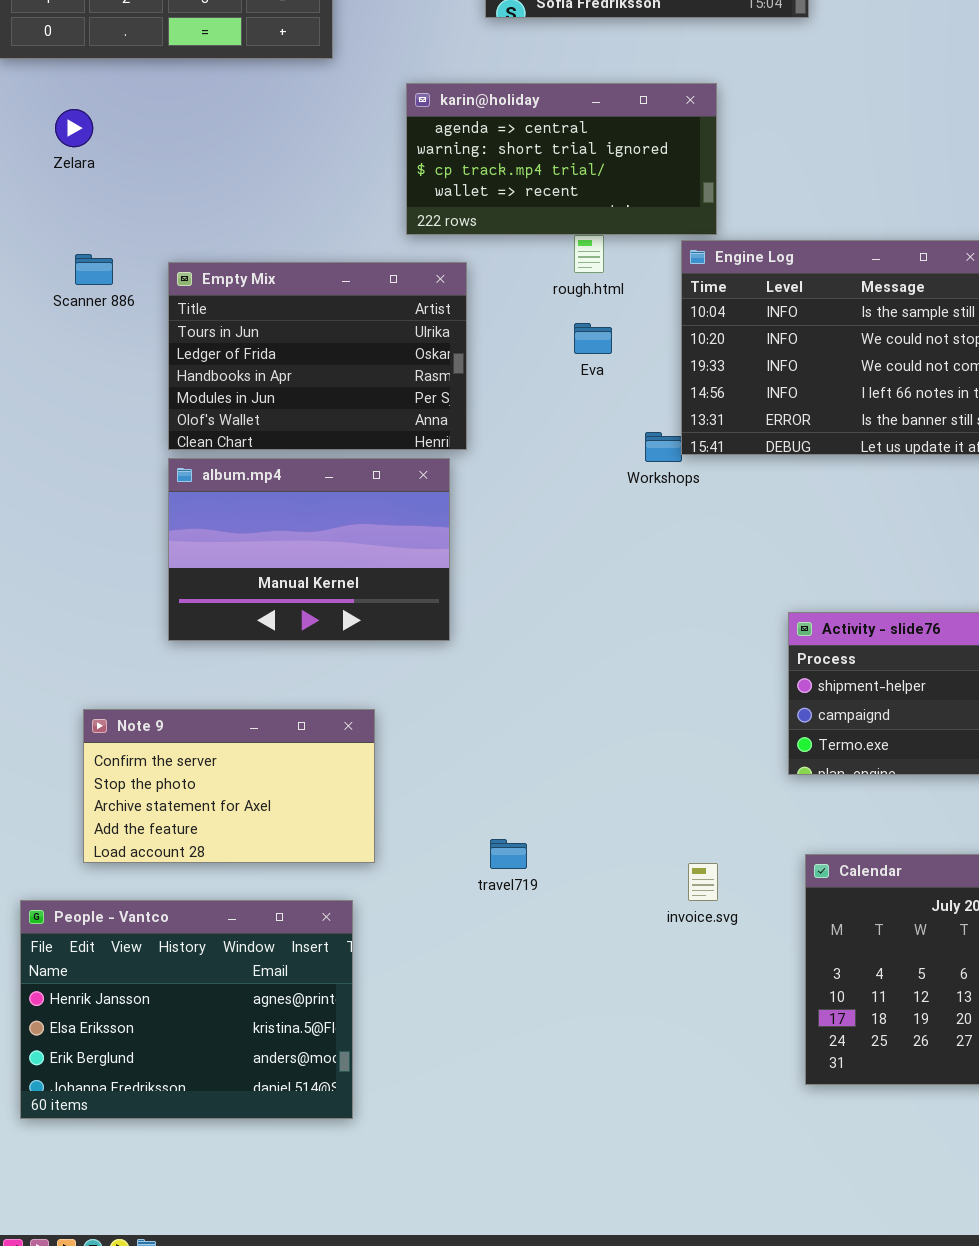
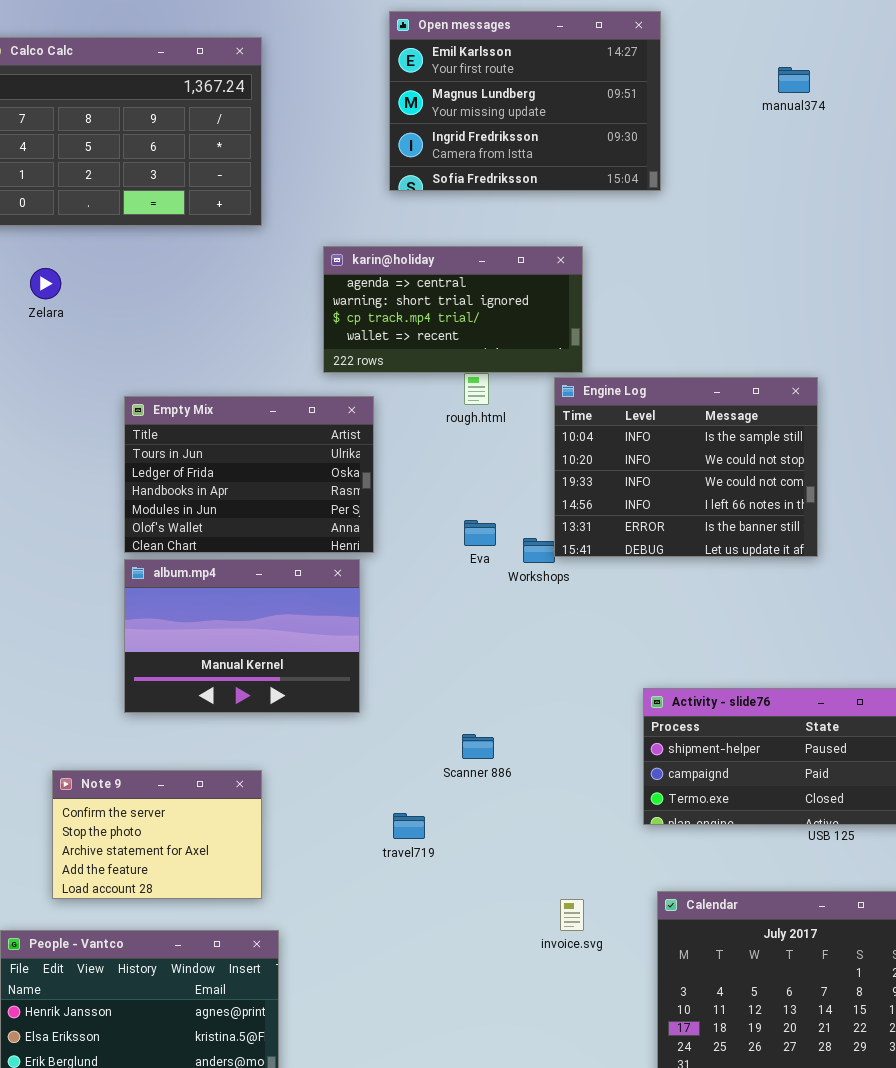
Scanner 886: [75,254,113,285] -> [462,734,494,759], moved
Eva: [574,323,612,354] -> [464,520,496,546], moved
Note 9: [83,709,375,863] -> [52,770,262,899], resized
travel719: [490,839,527,869] -> [393,813,425,839], moved

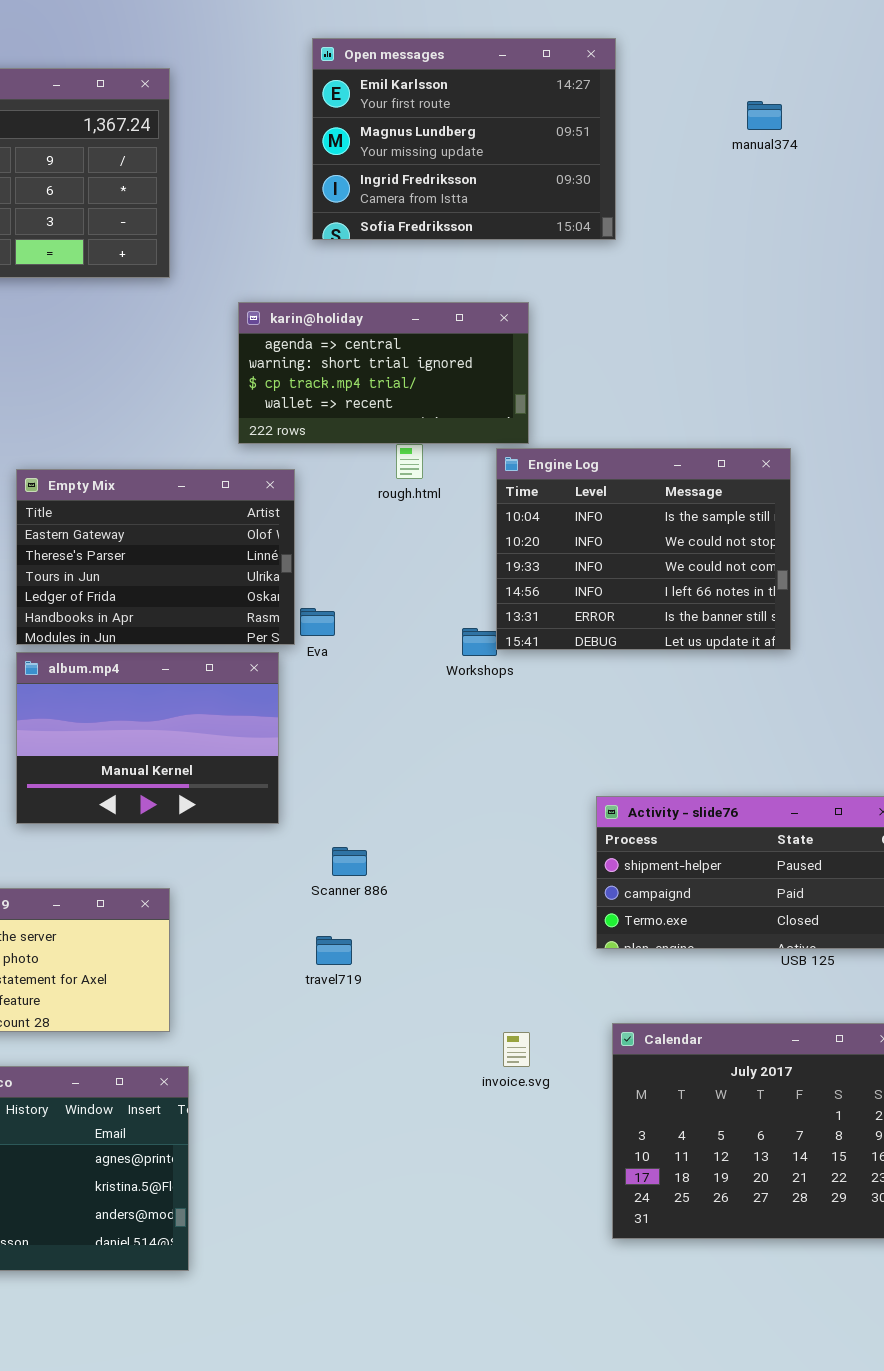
Empty Mix: [124,396,374,553] -> [16,469,295,645], scrolled up 2 rows
Eva: [464,520,496,546] -> [300,608,335,636], moved
Scanner 886: [462,734,494,759] -> [332,847,367,876], moved

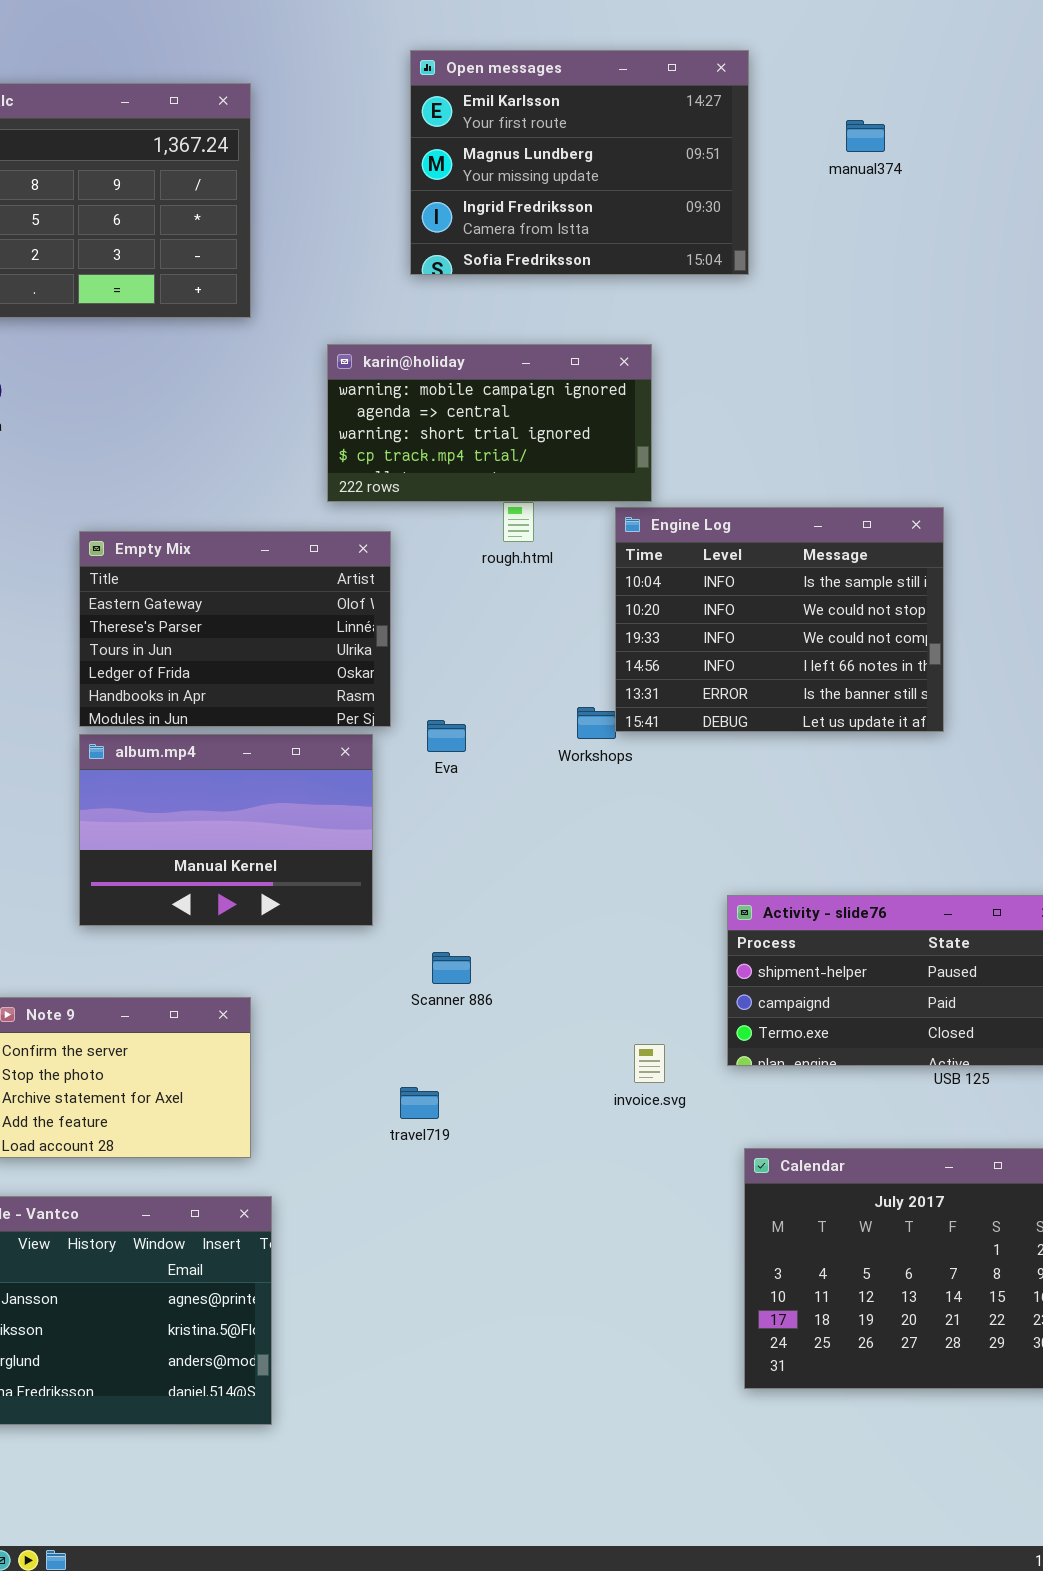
manual374: [747,101,782,130] -> [846,120,885,152], moved
karin@holiday: [238,302,529,444] -> [327,344,652,502], scrolled up 1 row
Eva: [300,608,335,636] -> [427,720,466,752], moved
travel719: [316,936,352,965] -> [400,1087,439,1119], moved
invoice.svg: [503,1032,530,1067] -> [634,1044,665,1083], moved

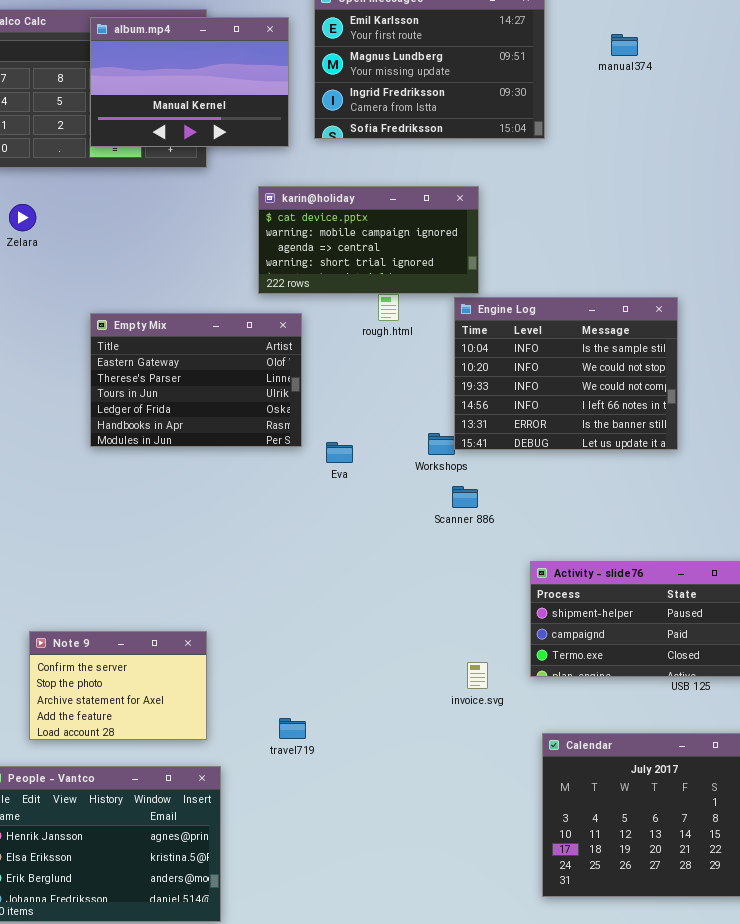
karin@holiday: [327,344,652,502] -> [258,186,479,294], scrolled up 1 row
album.mp4: [79,734,373,926] -> [90,17,289,147], moved
Scanner 886: [432,952,471,984] -> [452,486,478,508], moved
travel719: [400,1087,439,1119] -> [279,718,306,739], moved

